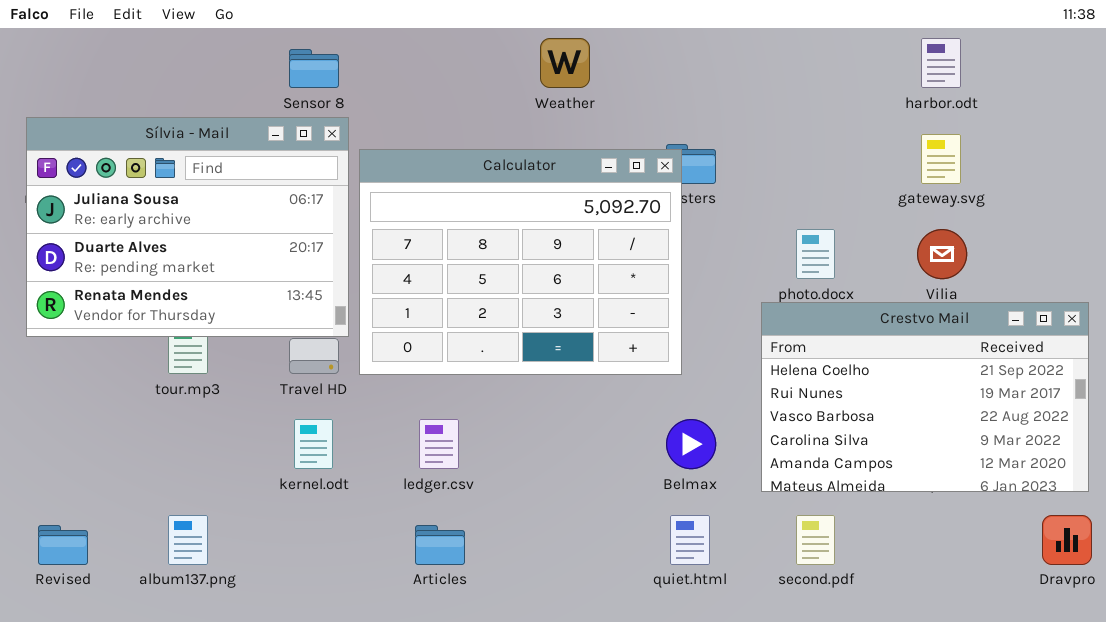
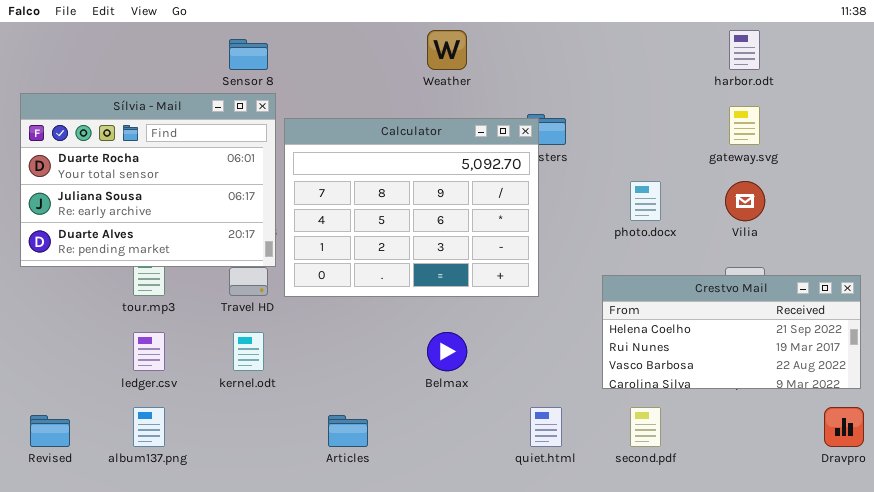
Sílvia - Mail: [26,117,349,337] -> [20,93,276,267], scrolled up 1 row
Crestvo Mail: [761,302,1089,492] -> [602,275,861,389], resized
ledger.csv: [419,419,459,469] -> [133,332,165,371], moved
Belmax: [666,419,716,469] -> [427,332,467,371], moved

